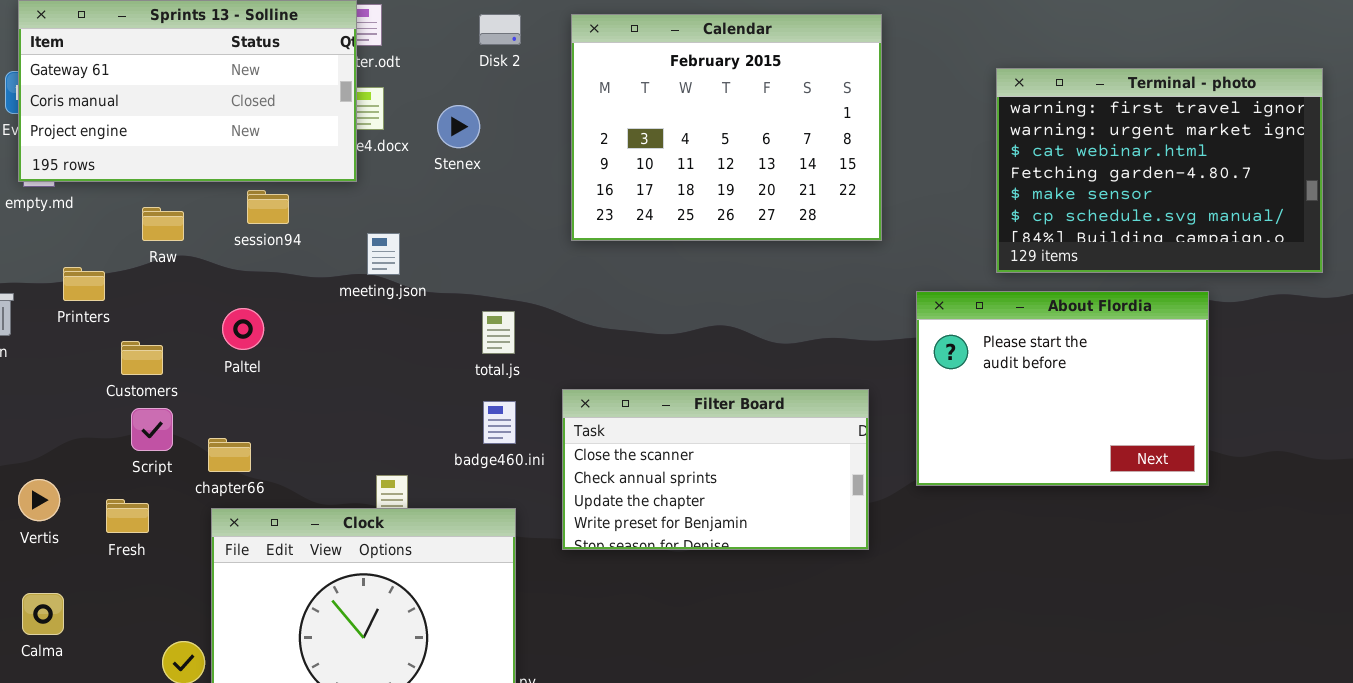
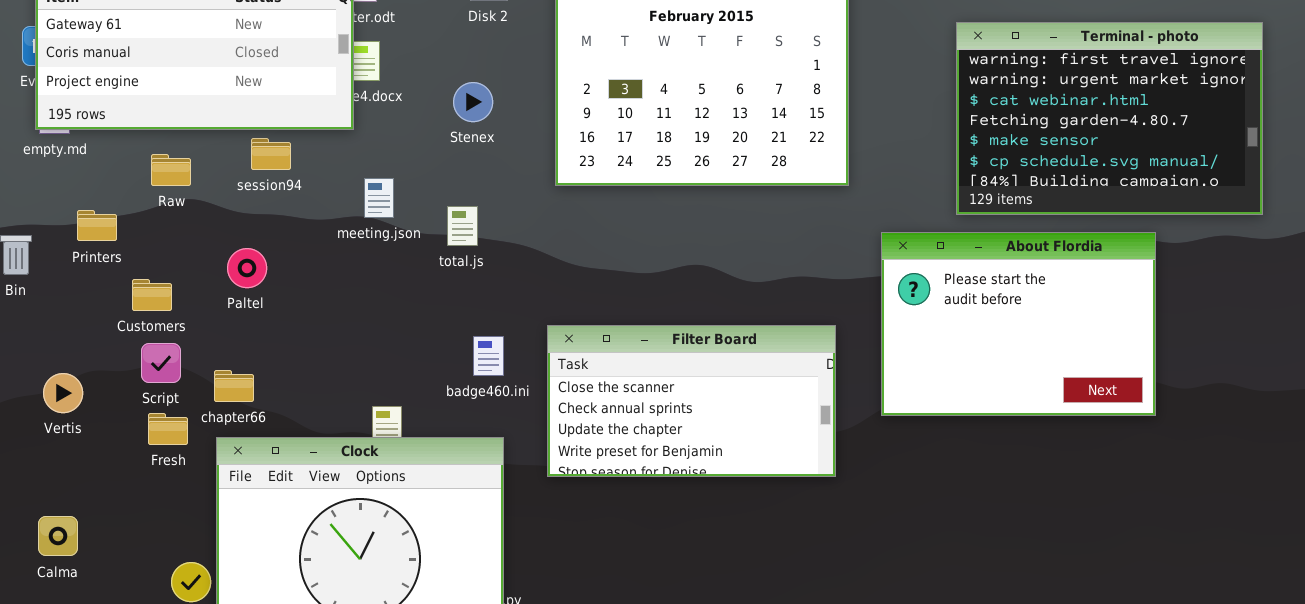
Stenex: [437,105,480,148] -> [453,82,493,122], moved
total.js: [482,311,515,354] -> [447,206,478,246], moved
Vertis: [18,479,60,521] -> [43,373,83,413], moved
Fresh: [106,499,149,533] -> [148,413,188,445], moved

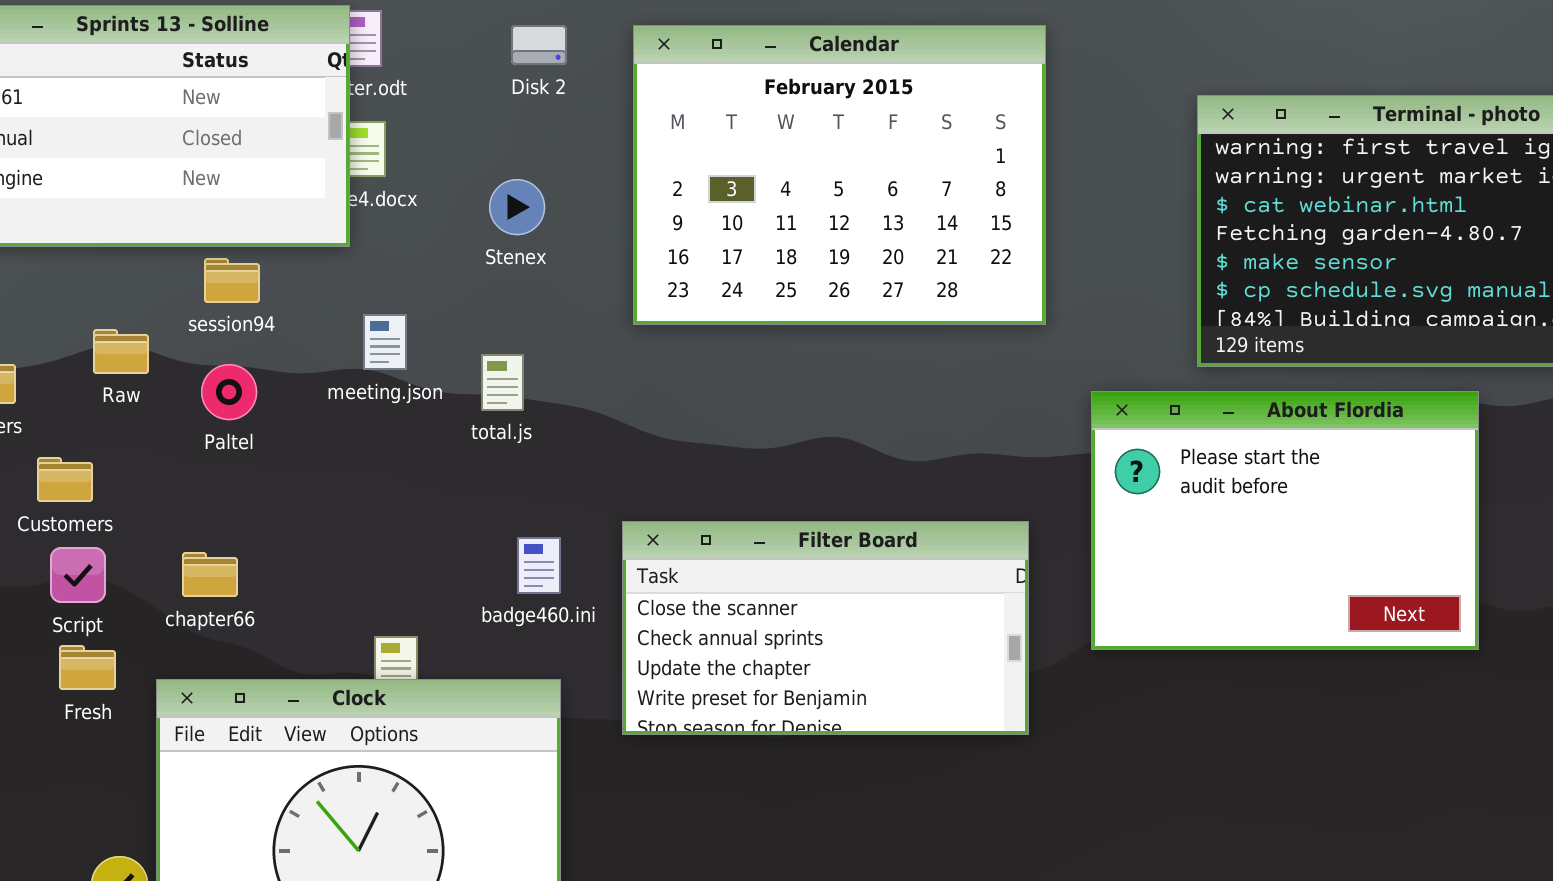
Raw: [151,154,191,186] -> [93,329,149,374], moved
Paltel: [227,248,267,288] -> [201,364,257,420], moved
chapter66: [214,370,254,402] -> [182,552,238,597], moved

